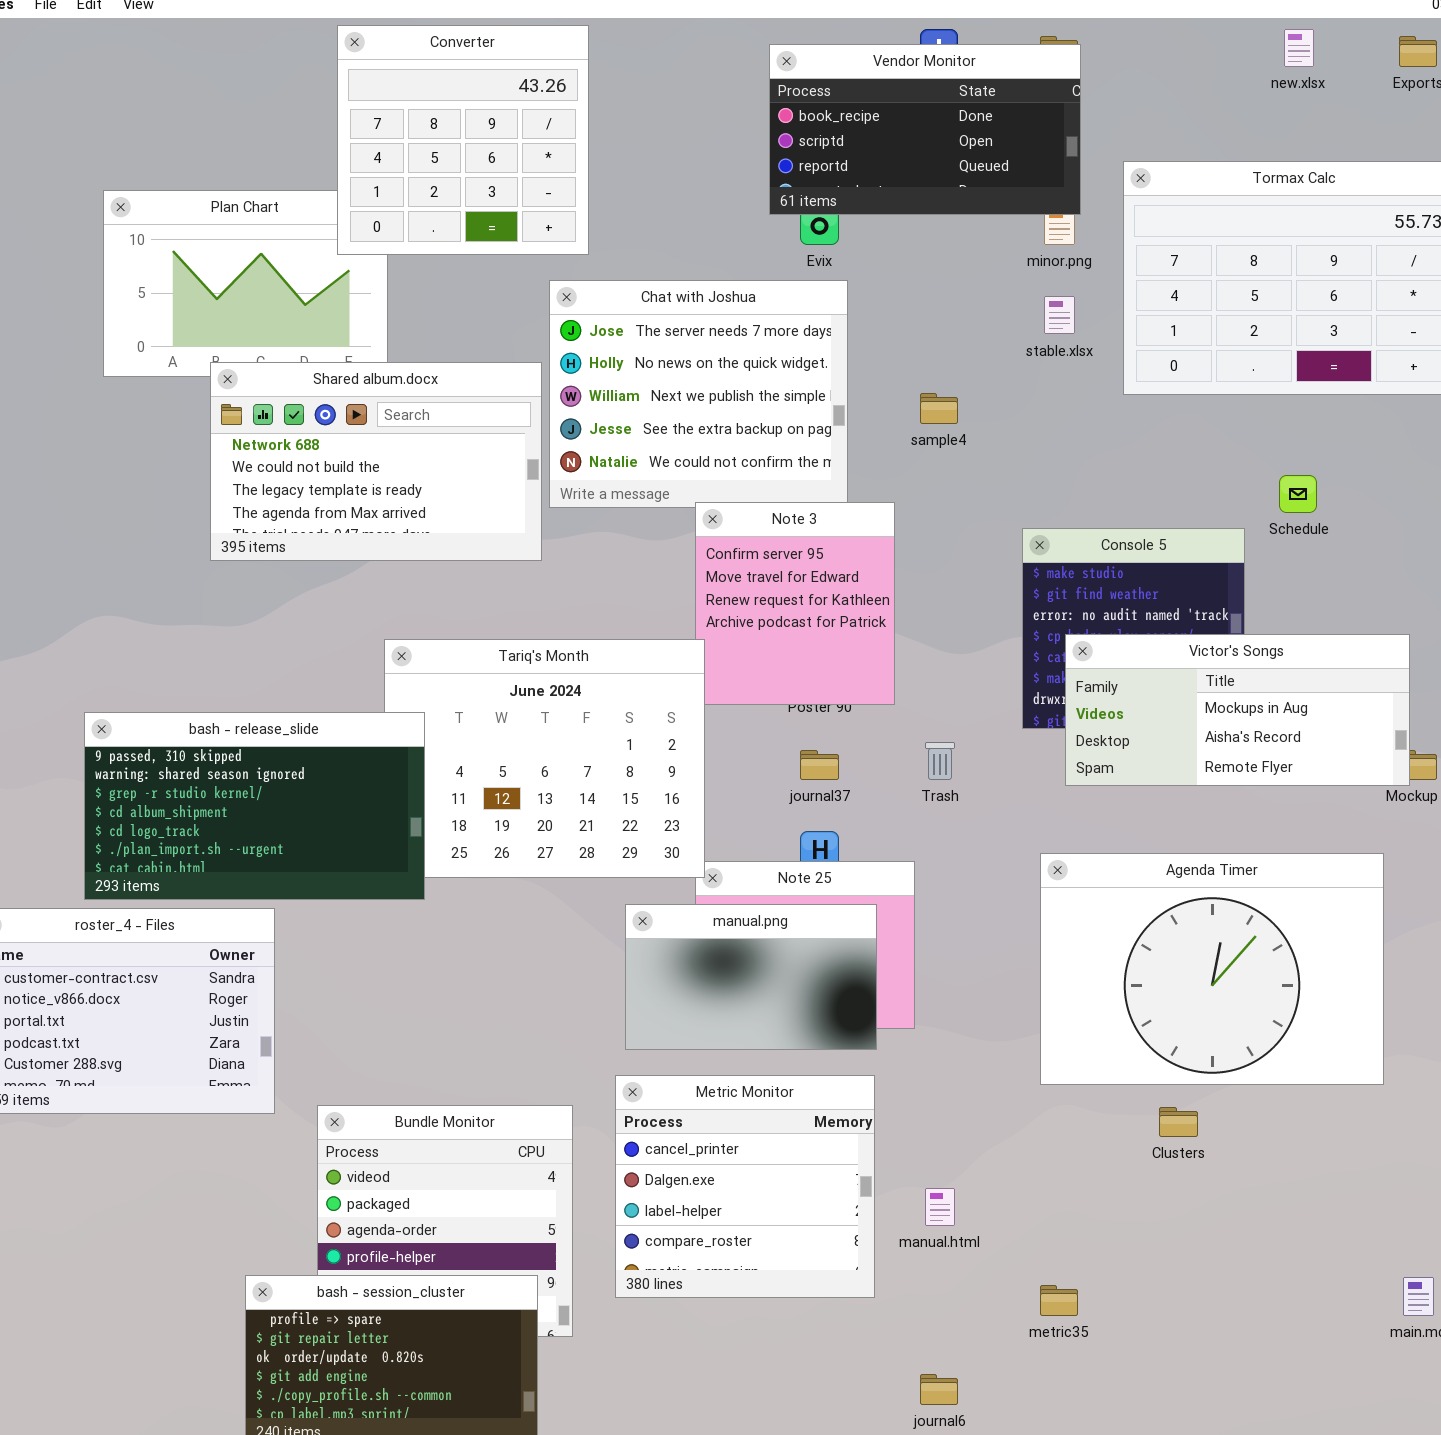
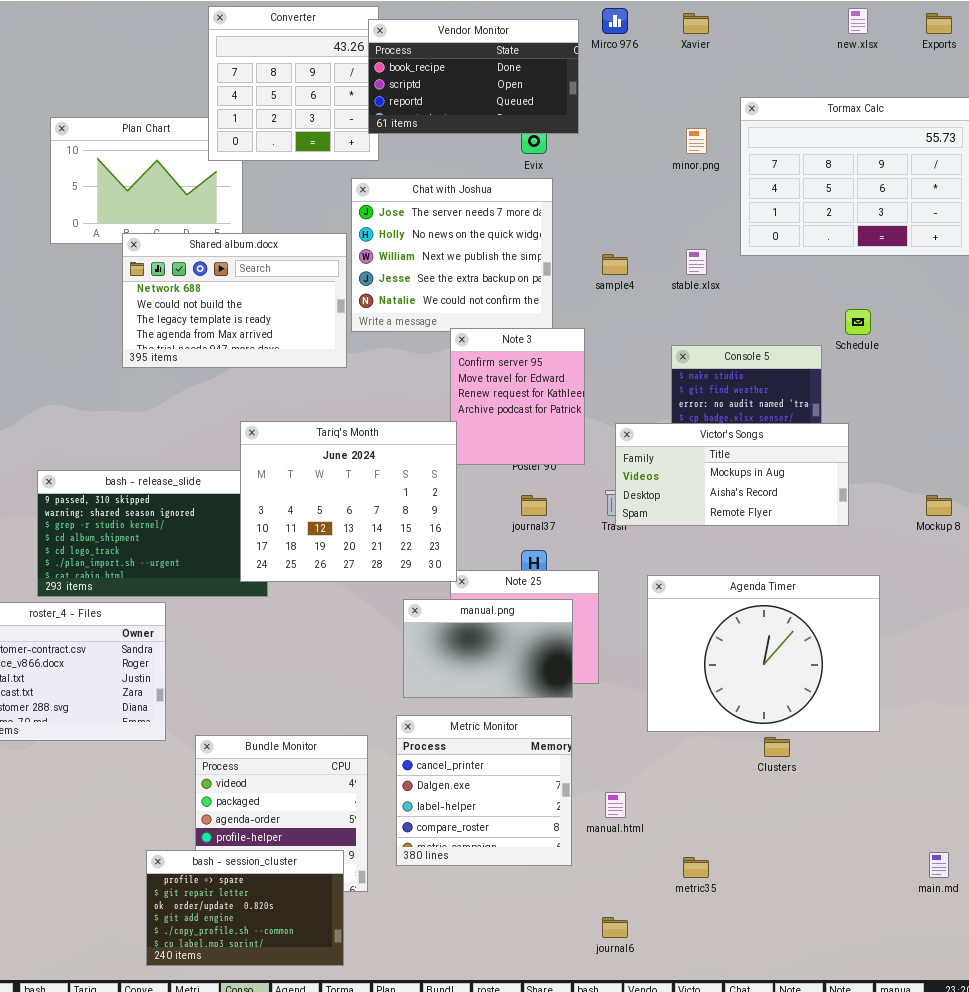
Vendor Monitor: [769,44,1081,215] -> [368,19,579,134], moved
stable.xlsx: [1044,296,1075,334] -> [686,249,707,275], moved
Victor's Songs: [1065,634,1410,786] -> [615,423,849,526], moved
Tariq's Month: [384,639,705,878] -> [240,421,457,582], raised
Agenda Timer: [1040,853,1384,1085] -> [647,575,880,732], moved

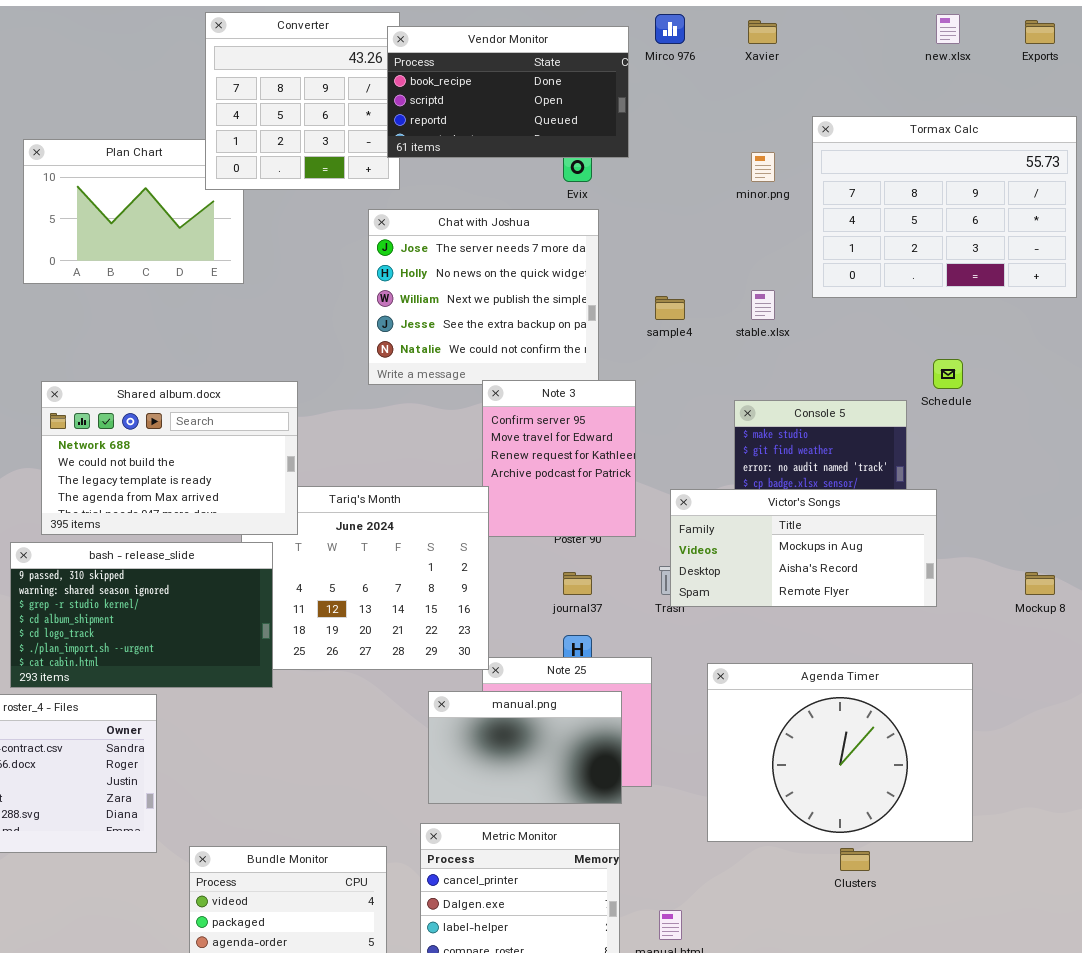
Shared album.docx: [122,233,347,368] -> [41,381,298,535], moved
bash - release_slide: [37,470,268,597] -> [10,542,273,688], raised

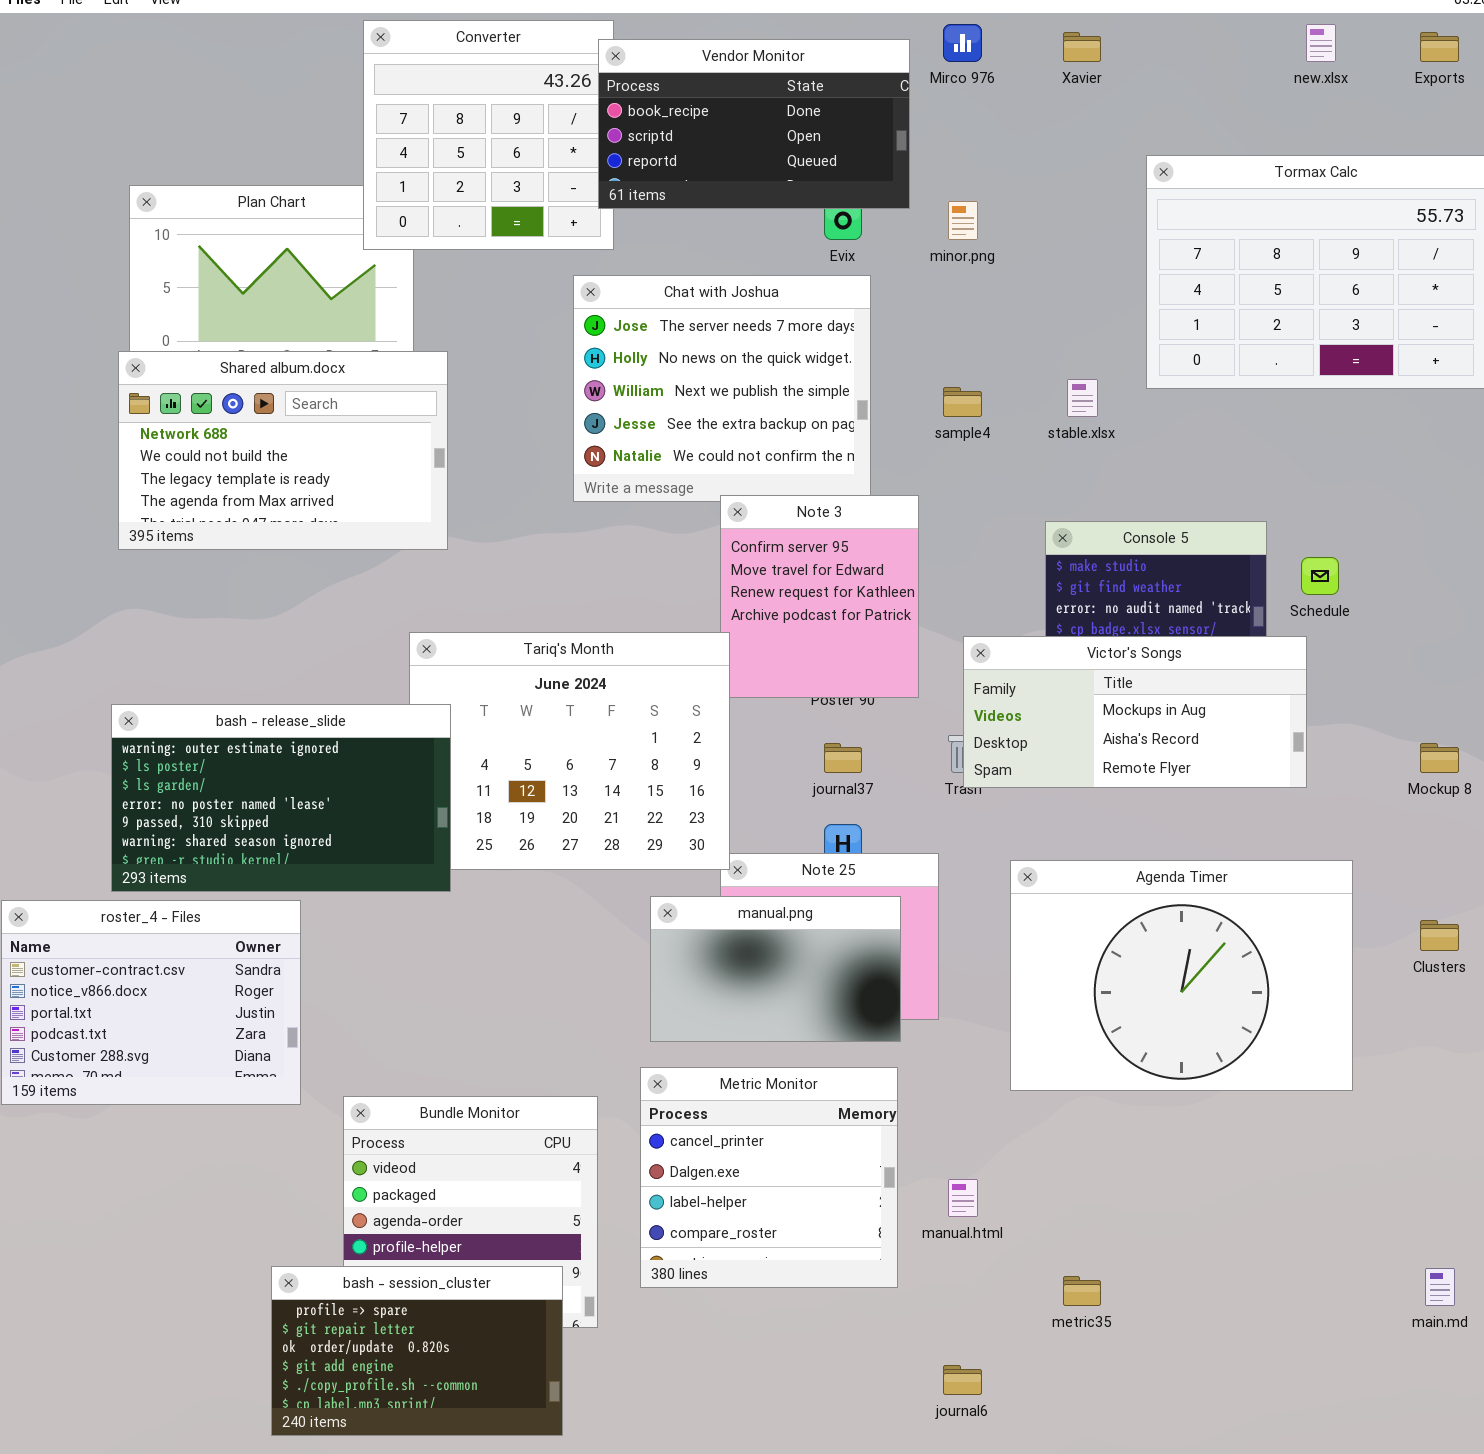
minor.png: [751,152,775,182] -> [948,201,978,240], moved
Schedule: [933,359,963,389] -> [1301,557,1339,595], moved
Shared album.docx: [41,381,298,535] -> [118,351,448,550], moved
bash - release_slide: [10,542,273,688] -> [111,704,451,892], scrolled up 4 rows
Clusters: [840,848,870,871] -> [1420,920,1459,951], moved

